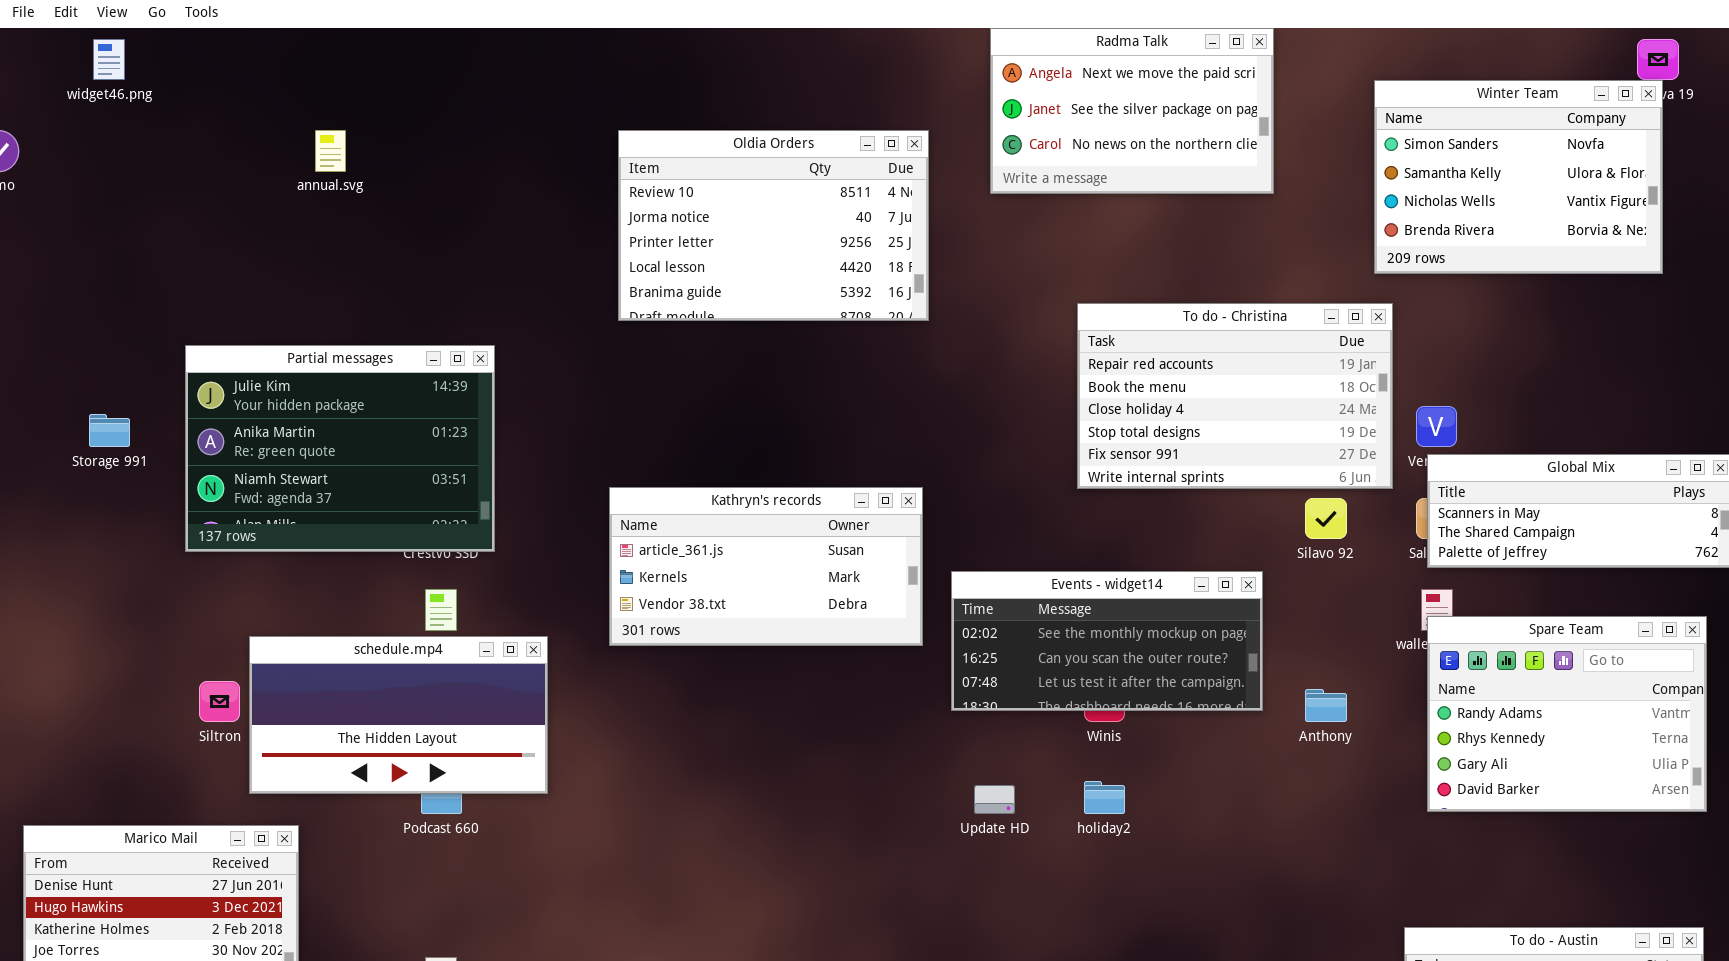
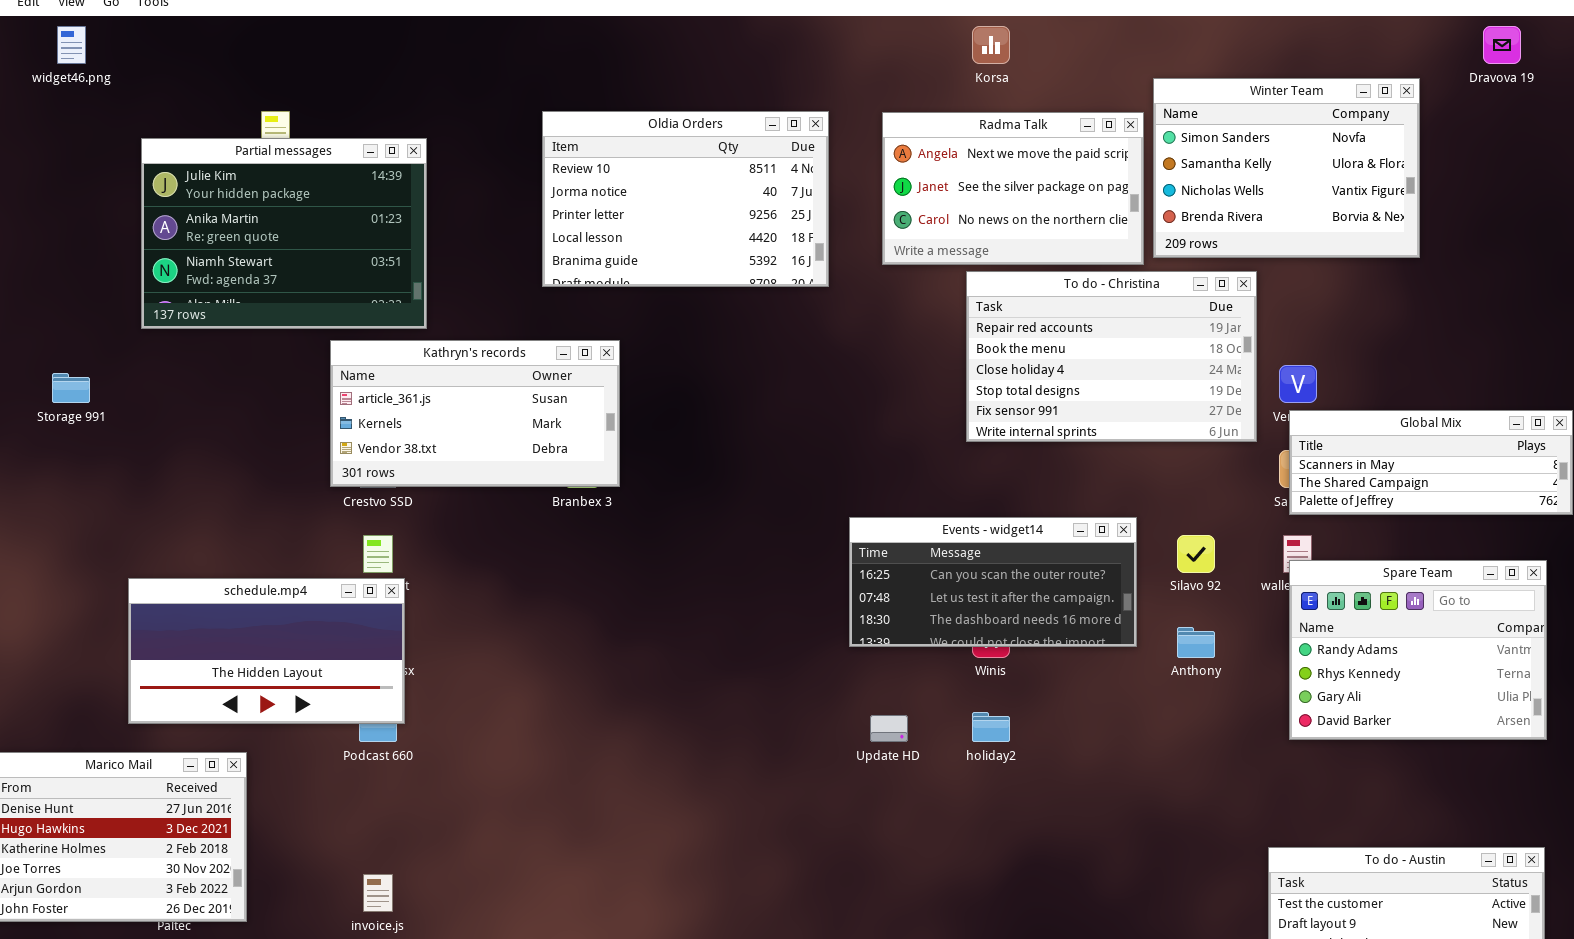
Radma Talk: [990,28,1274,194] -> [882,112,1144,265], moved
Winter Team: [1374,80,1663,274] -> [1153,78,1420,258], moved
Partial messages: [185,345,495,552] -> [141,138,427,329], moved
Kathryn's records: [609,487,923,646] -> [330,340,620,487], moved
Silavo 92: [1305,498,1347,539] -> [1177,535,1215,573], moved
Events - widget14: [951,571,1263,711] -> [849,517,1137,647], scrolled down 1 row
schedule.mp4: [249,636,548,794] -> [128,578,405,724], moved

